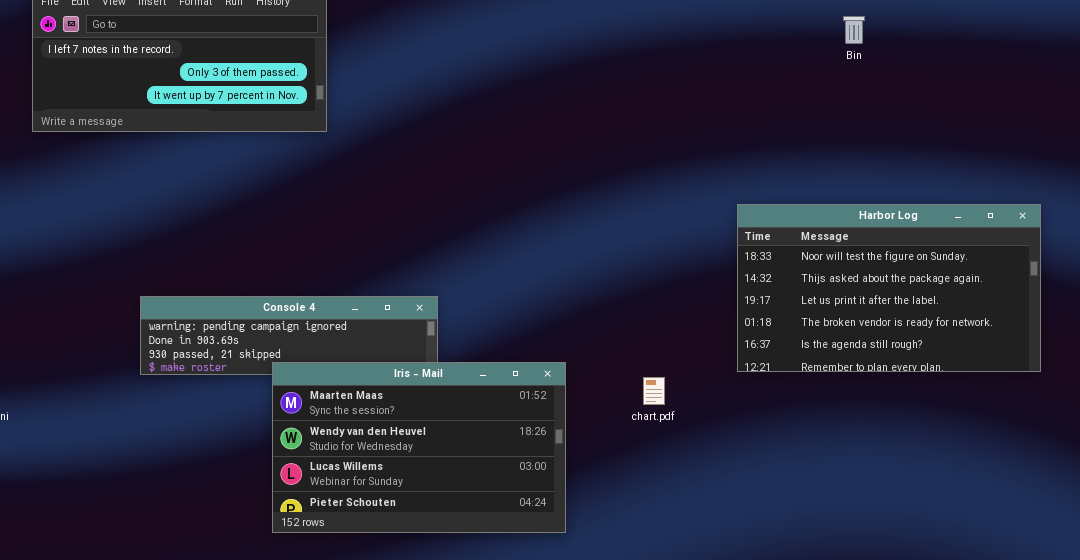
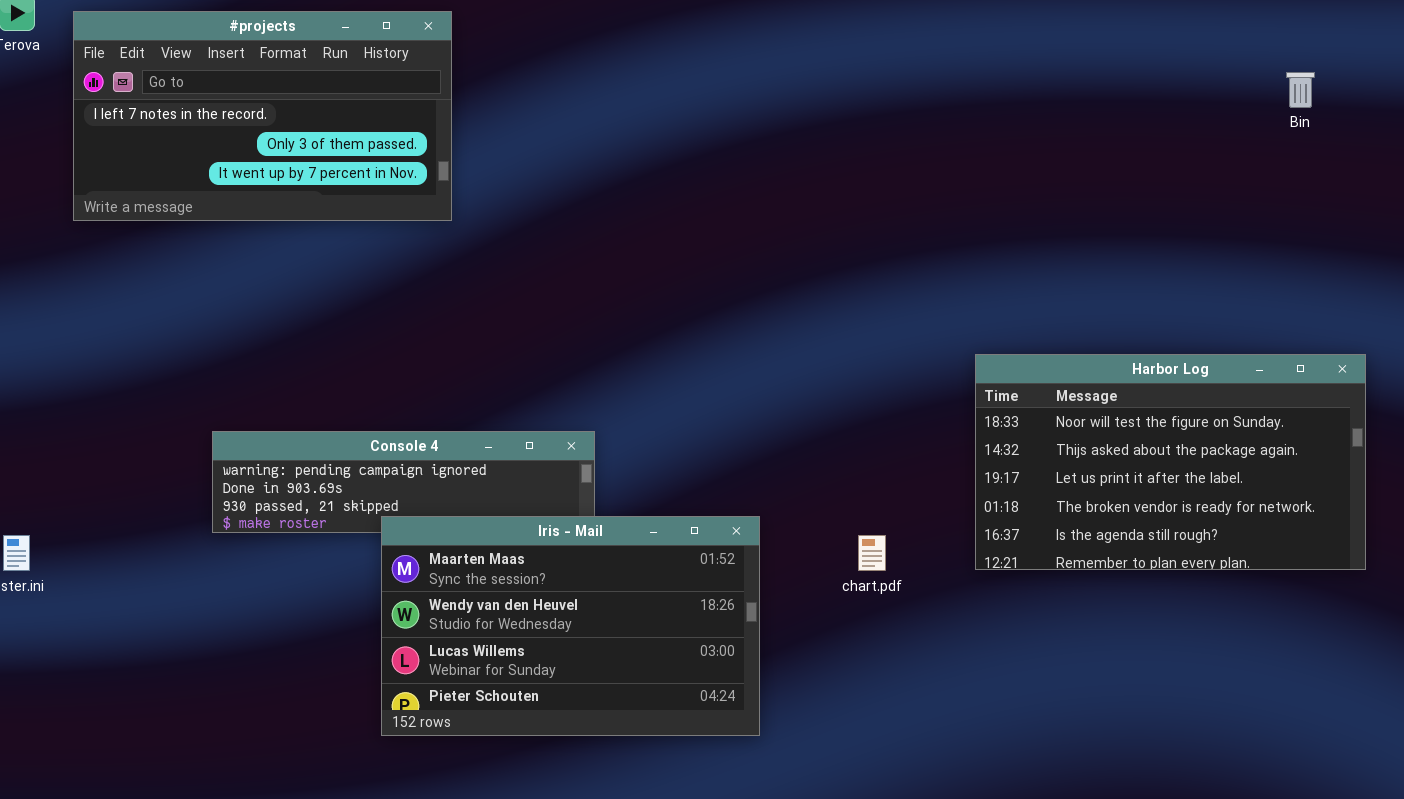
Bin: [843,16,865,44] -> [1286,72,1315,108], moved
Harbor Log: [737,204,1041,372] -> [975,354,1366,570], moved

